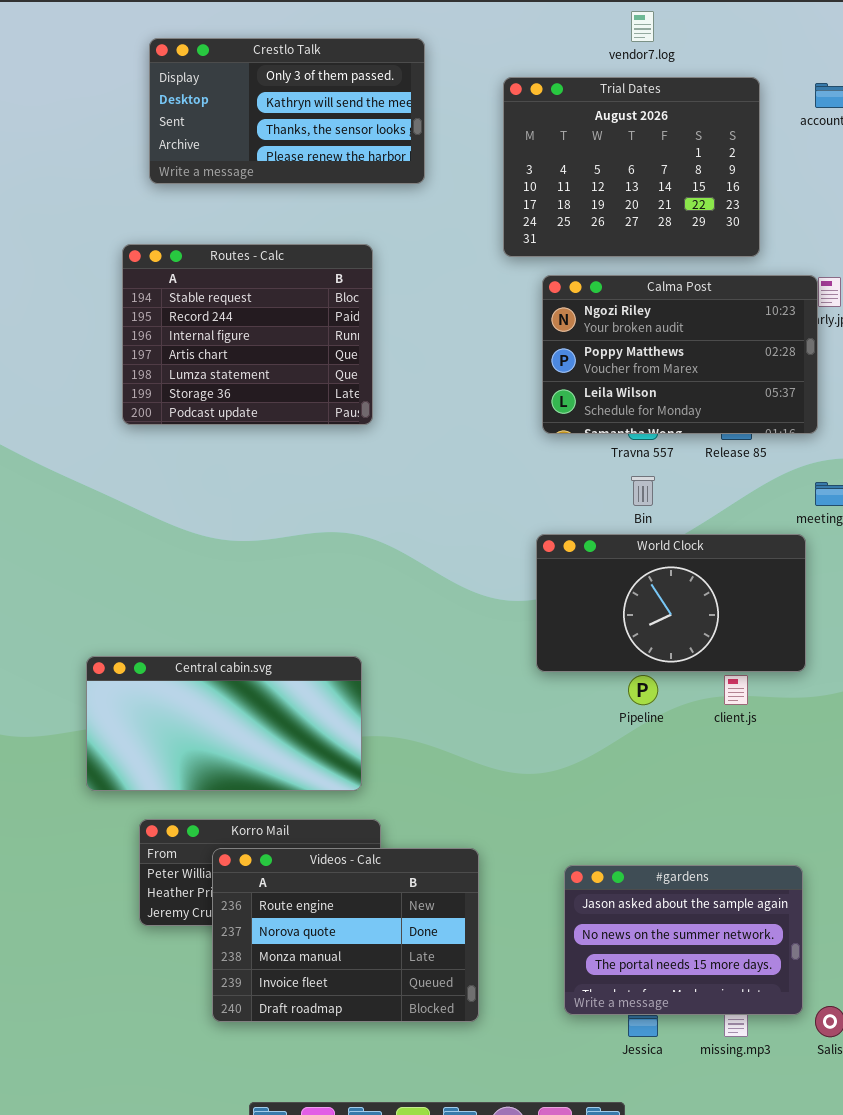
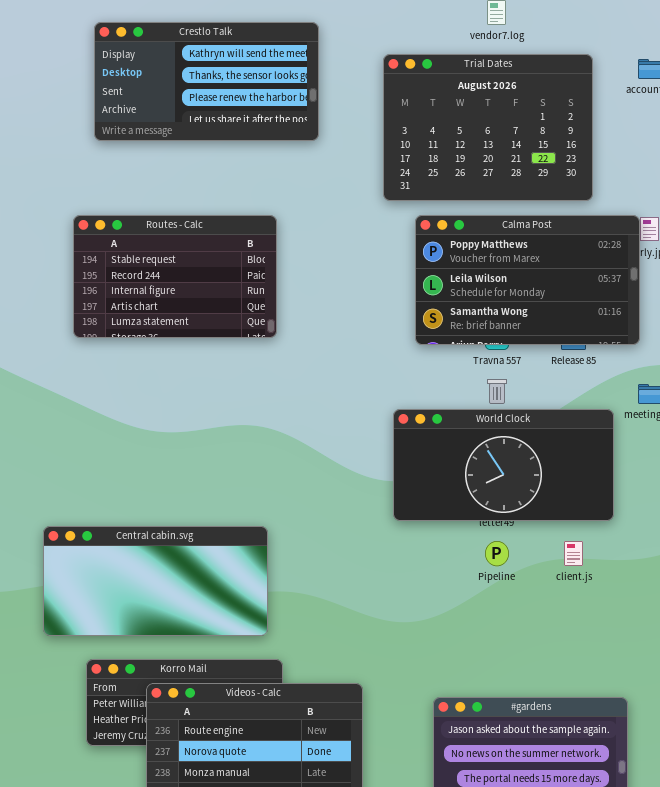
Crestlo Talk: [149,38,425,184] -> [94,22,319,141], scrolled down 1 row
Routes - Calc: [122,244,373,425] -> [73,215,277,338], resized
Calma Post: [542,275,818,434] -> [415,215,640,345], scrolled down 1 row
World Clock: [536,534,806,672] -> [393,409,614,521], moved

